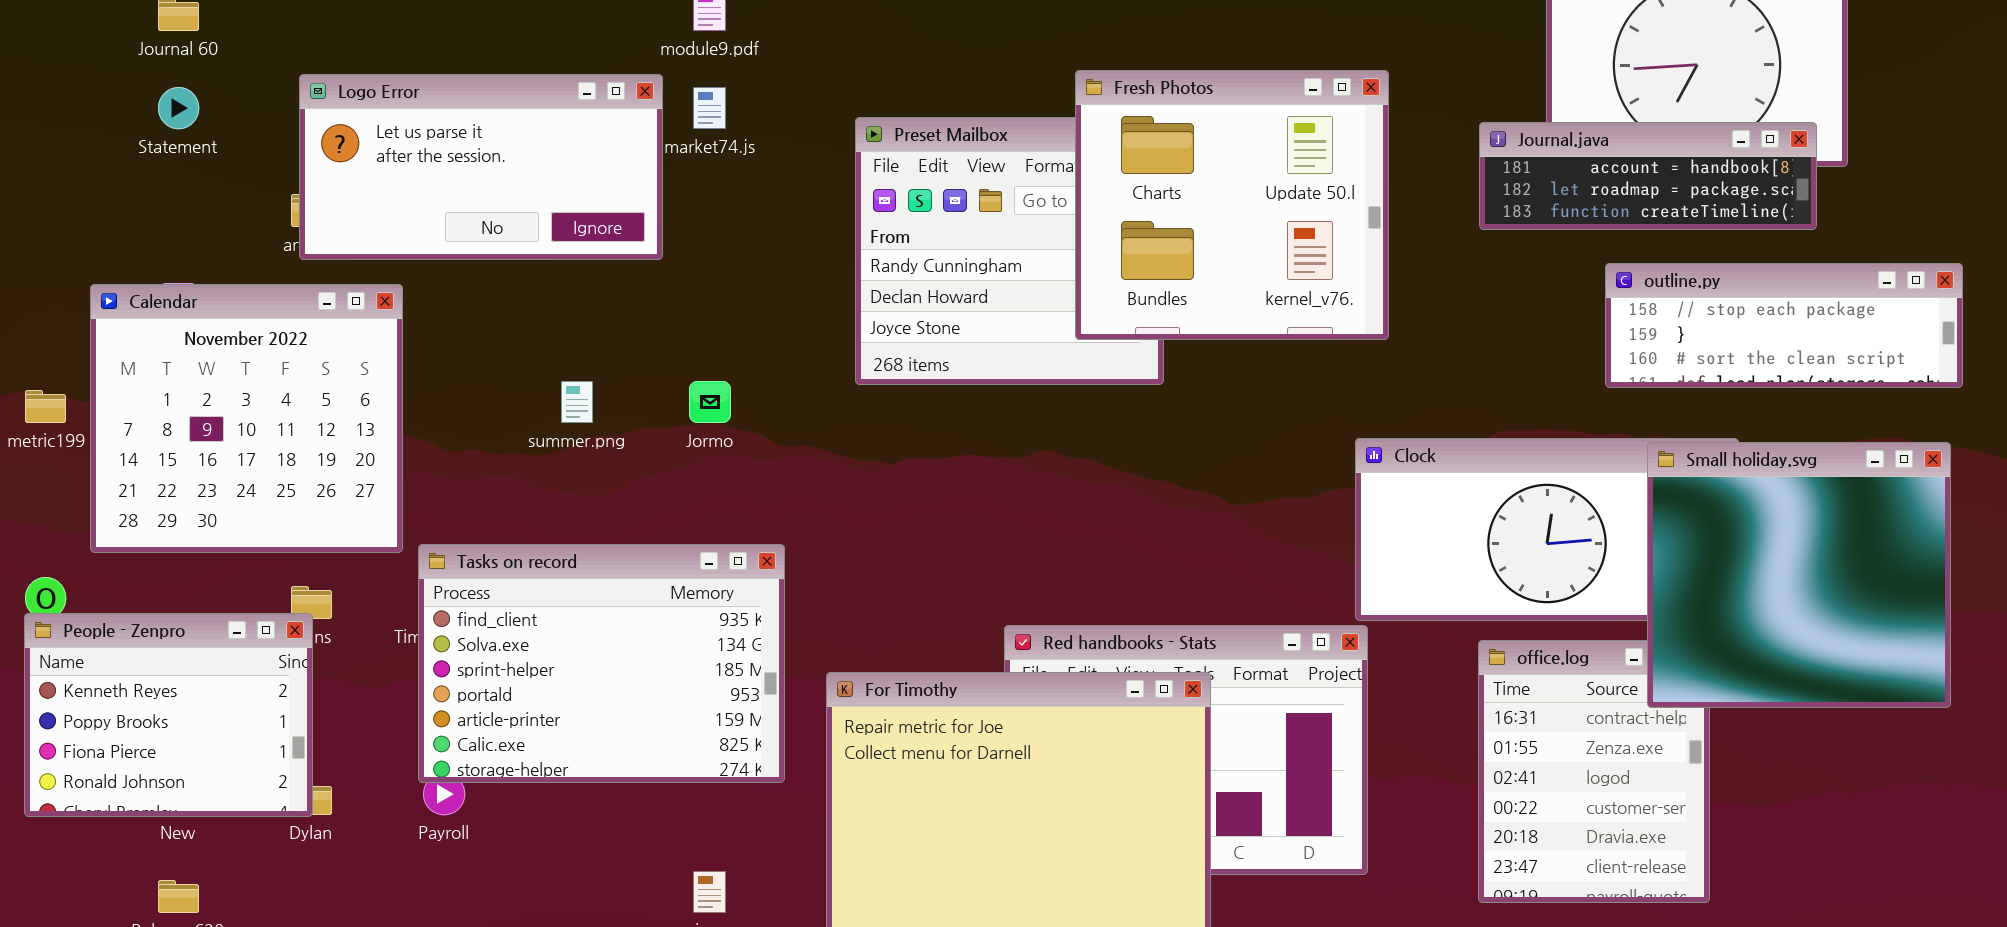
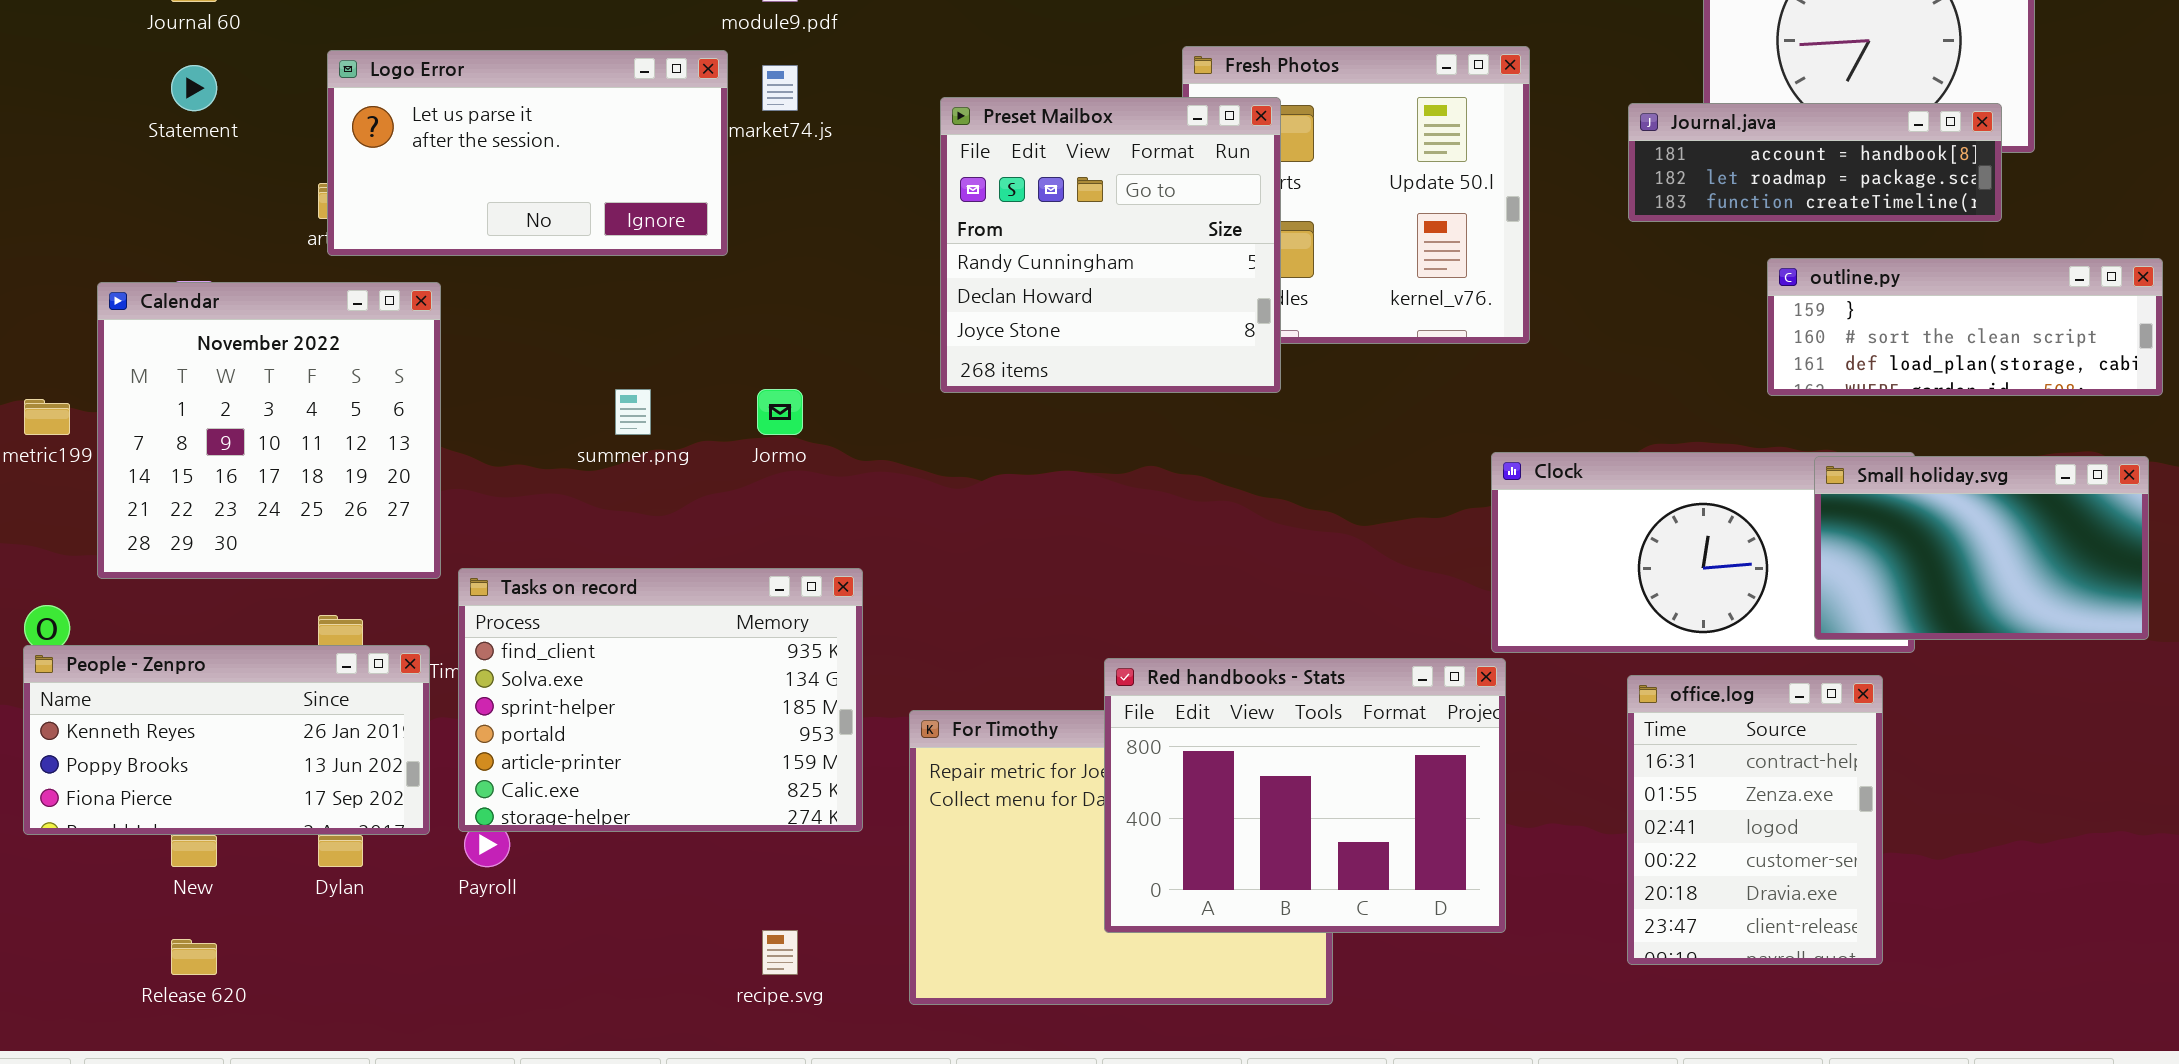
Preset Mailbox: [855,117,1164,385] -> [940,97,1281,393], raised
outline.py: [1605,263,1963,388] -> [1767,258,2163,396], scrolled down 1 row
Small holiday.svg: [1647,442,1951,708] -> [1814,456,2149,640], resized
People - Zenpro: [24,613,313,817] -> [23,645,430,835], resized
Red handbooks - Stats: [1004,625,1368,875] -> [1104,658,1506,933], raised

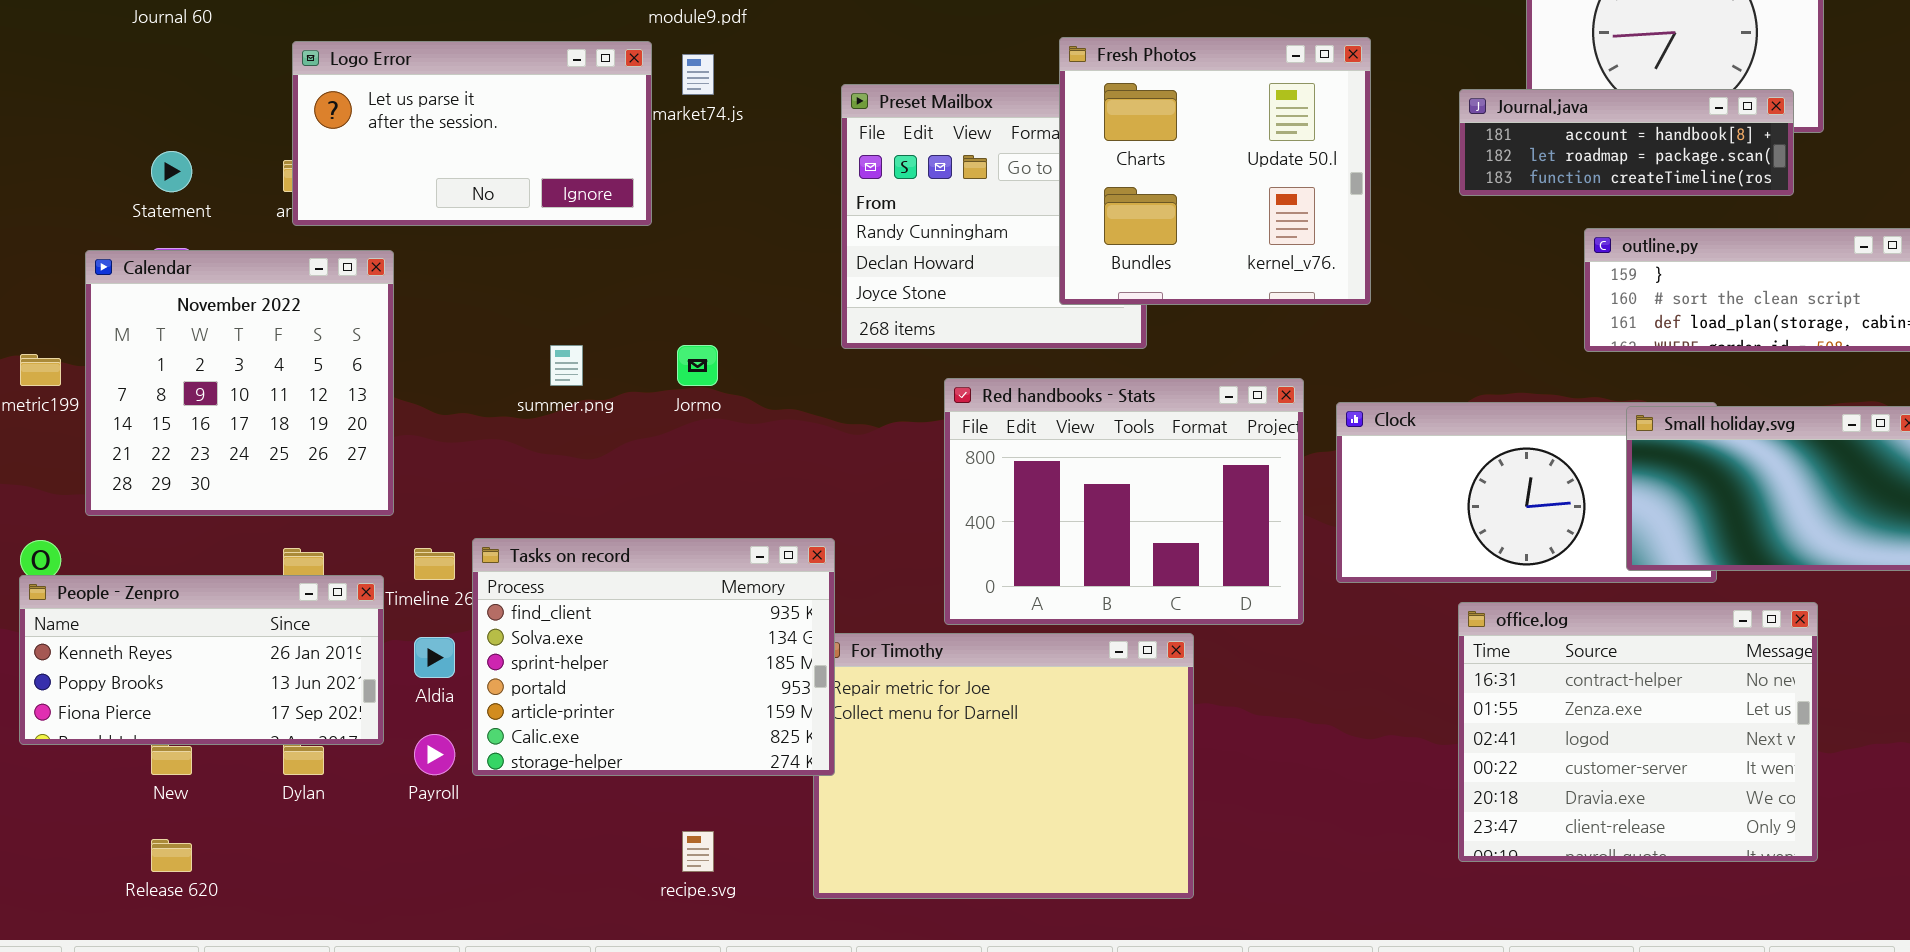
Fresh Photos: [1182,46,1530,344] -> [1059,37,1371,305], raised
Statement: [171,65,217,111] -> [151,151,192,192], moved
Tasks on record: [458,568,863,832] -> [472,538,835,776], moved
Red handbooks - Stats: [1104,658,1506,933] -> [944,378,1304,625], moved
office.log: [1627,675,1883,965] -> [1458,602,1818,862], resized

